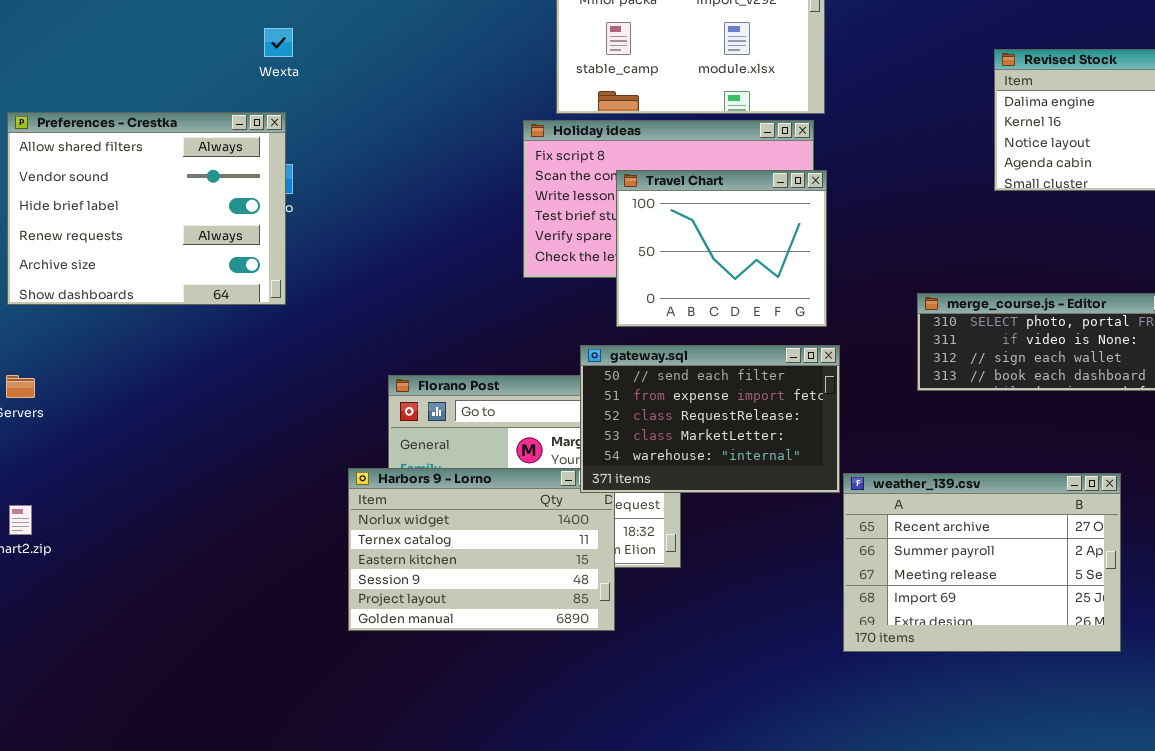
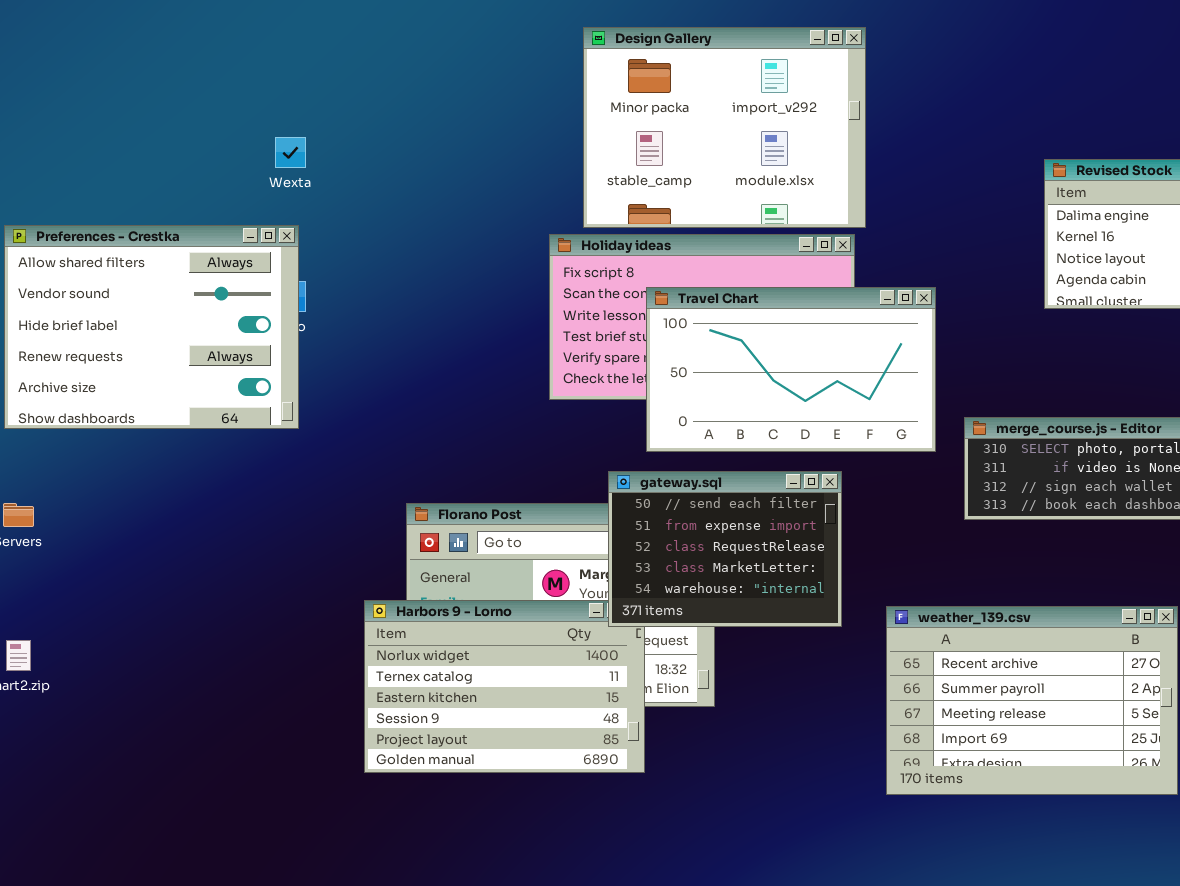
Travel Chart: [616,170,827,327] -> [646,287,936,452], resized
gateway.sql: [580,345,840,493] -> [608,471,842,627], resized

